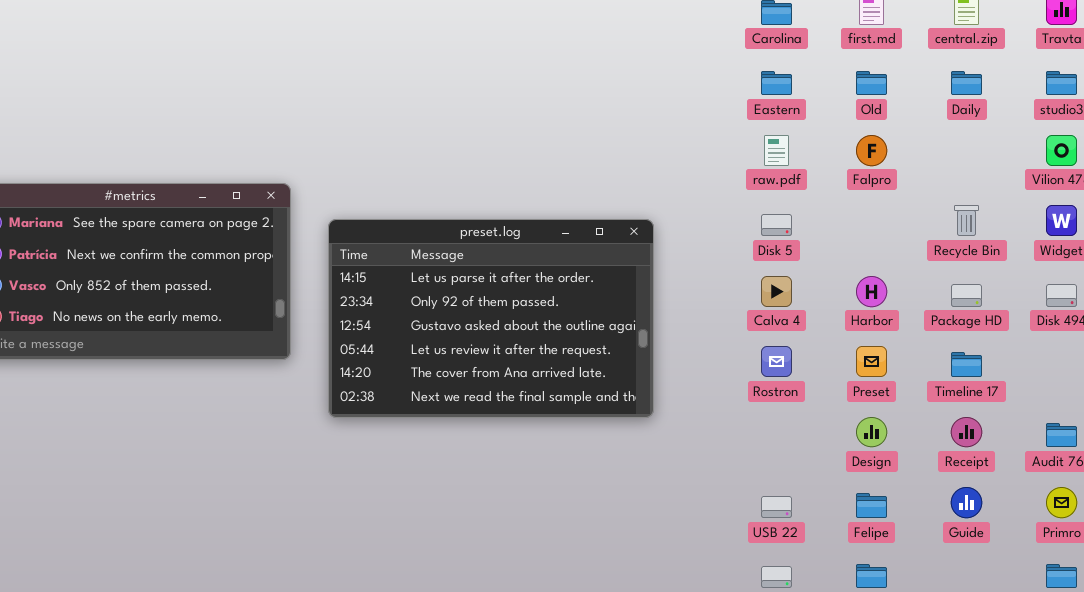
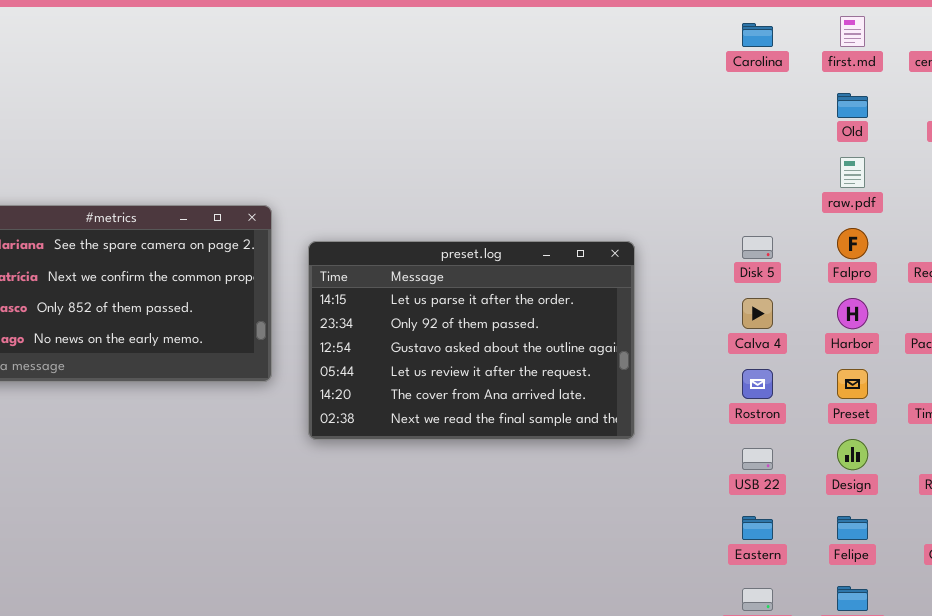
Eastern: [761,71,792,95] -> [742,516,773,540], moved
raw.pdf: [764,135,789,166] -> [840,157,865,188], moved
Falpro: [856,135,887,166] -> [837,228,868,259], moved
USB 22: [761,496,792,518] -> [742,448,773,470], moved

